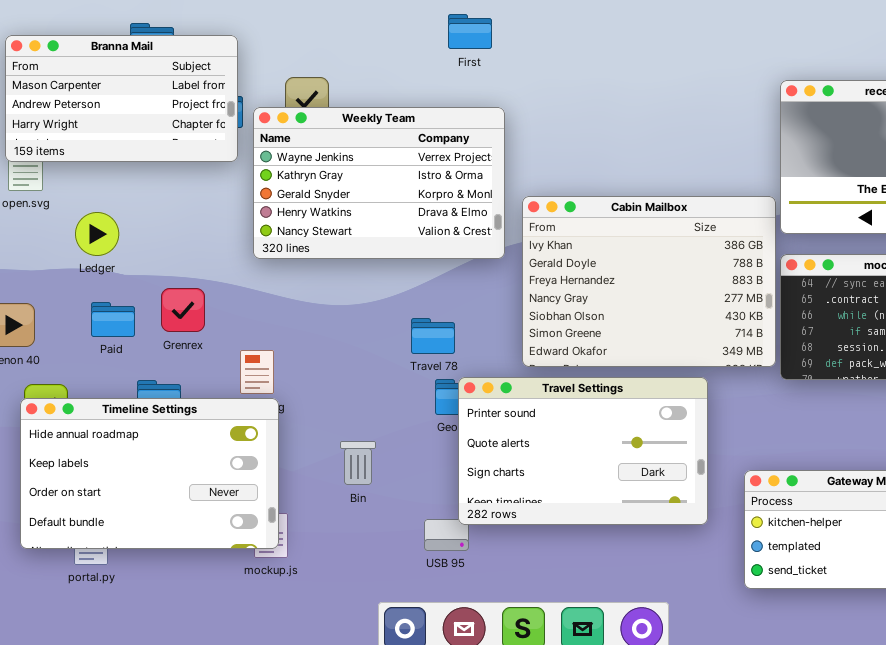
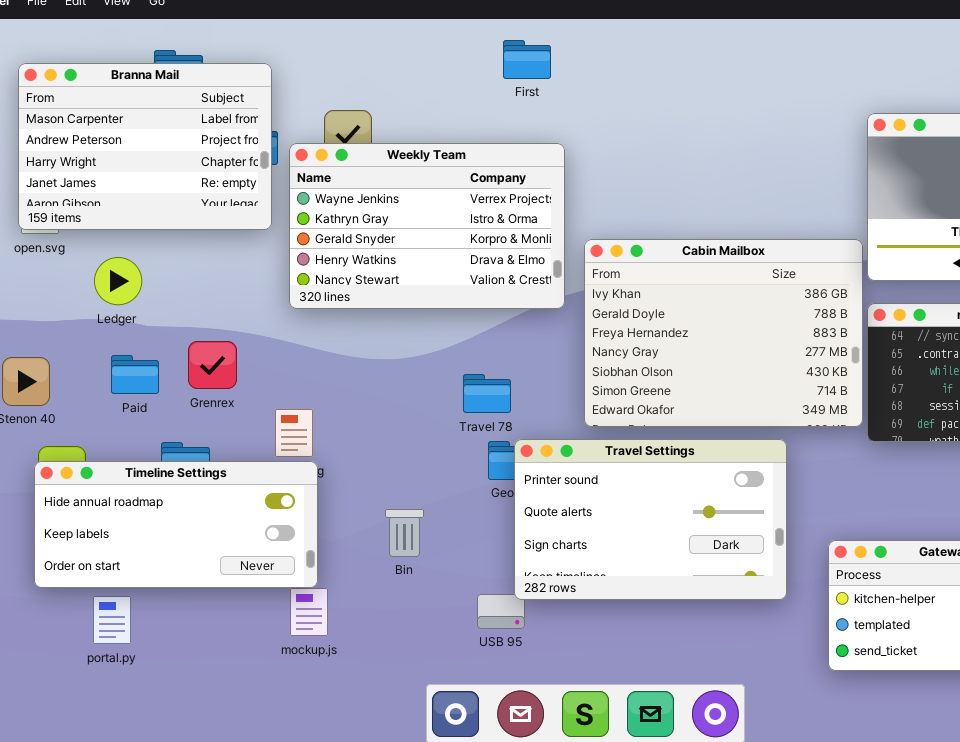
Branna Mail: [5,35,238,162] -> [18,63,272,230], resized
Timeline Settings: [20,398,279,549] -> [34,461,318,588], resized

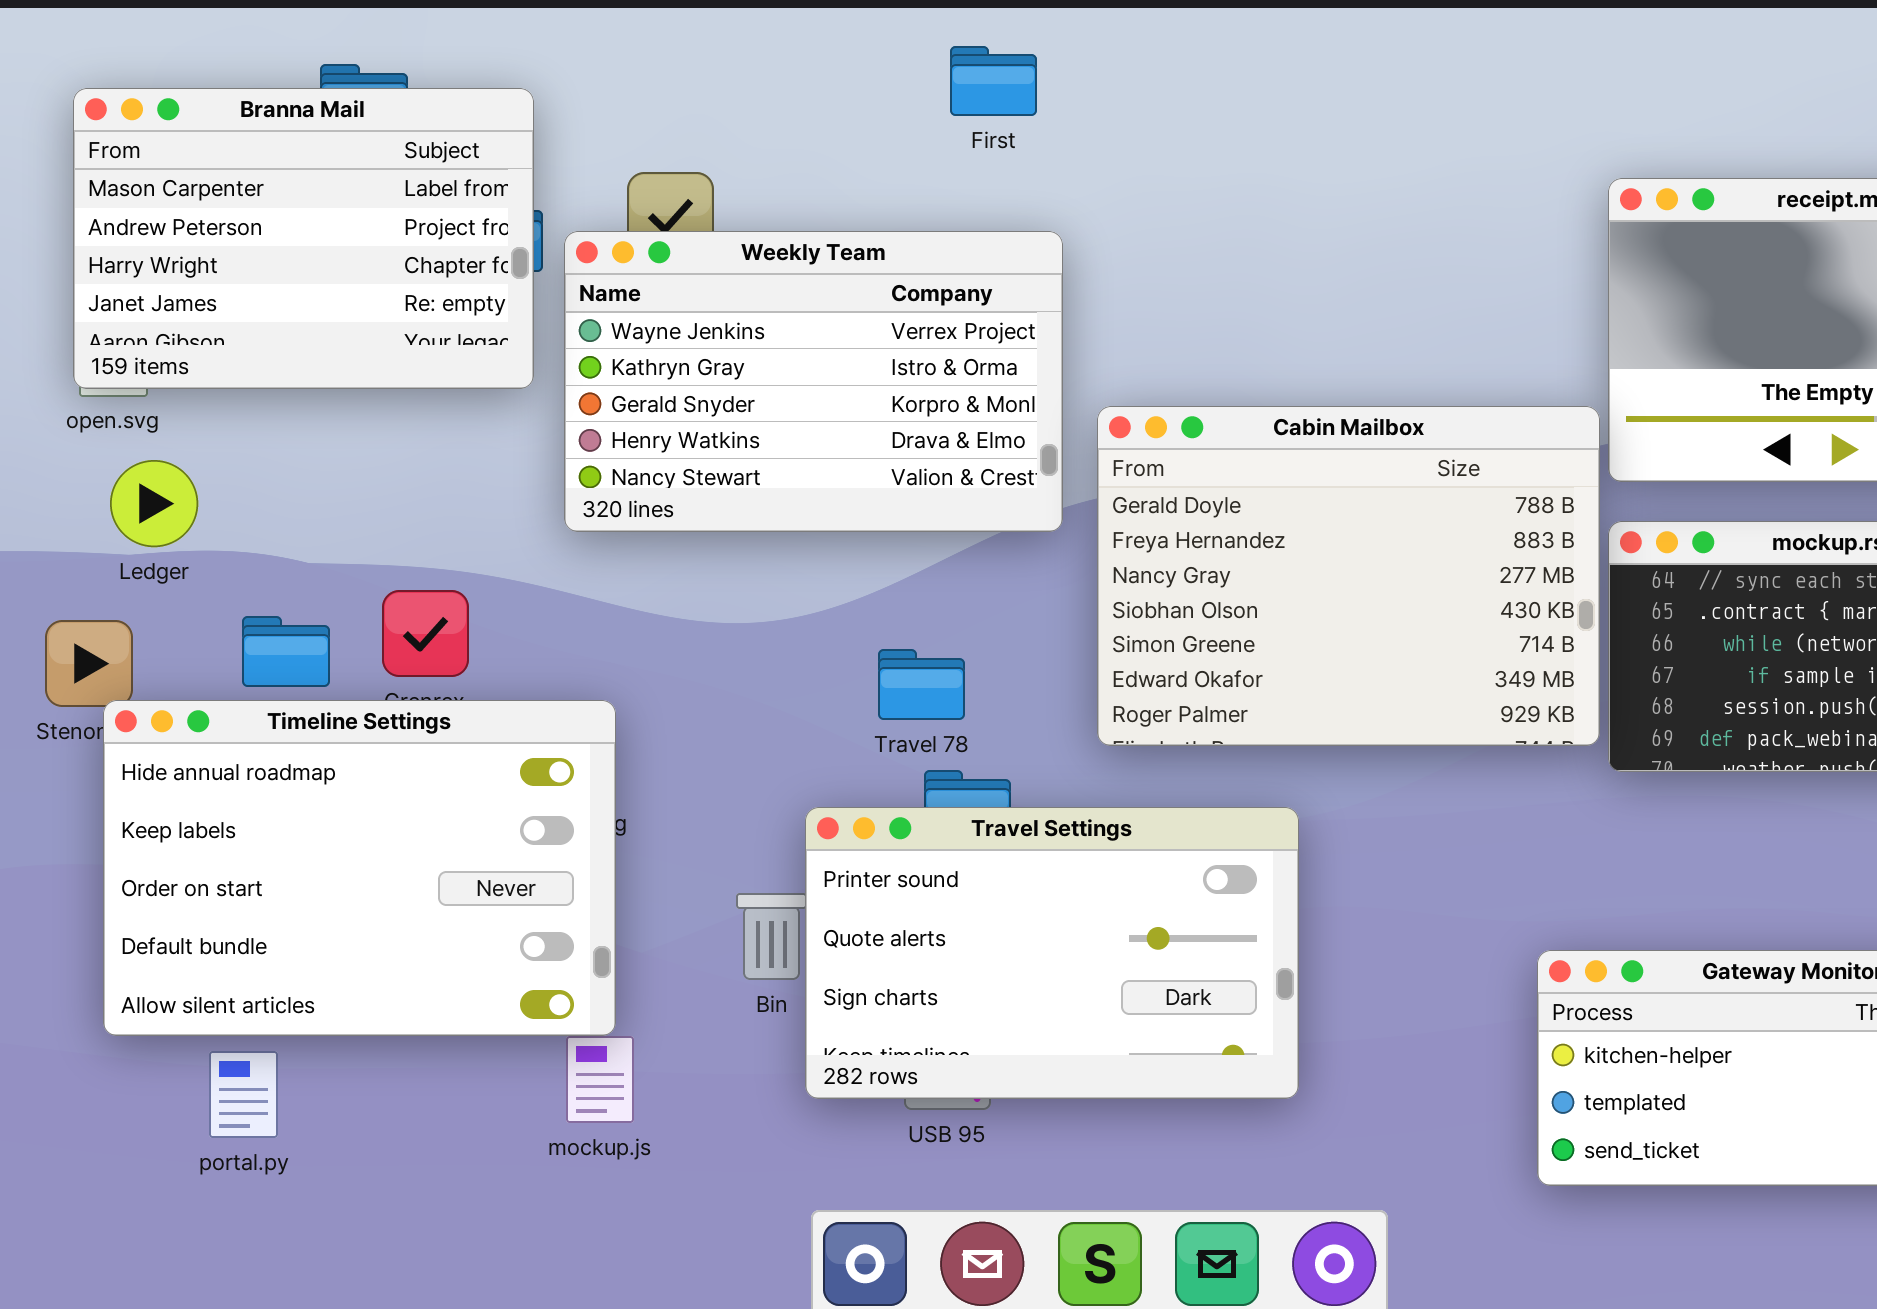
Cabin Mailbox: [584,239,863,427] -> [1097,406,1600,746], scrolled down 1 row
Ledger: [94,257,142,305] -> [110,460,198,547], moved
Travel Settings: [514,439,787,600] -> [805,807,1299,1099], moved
Timeline Settings: [34,461,318,588] -> [103,700,616,1036], resized

